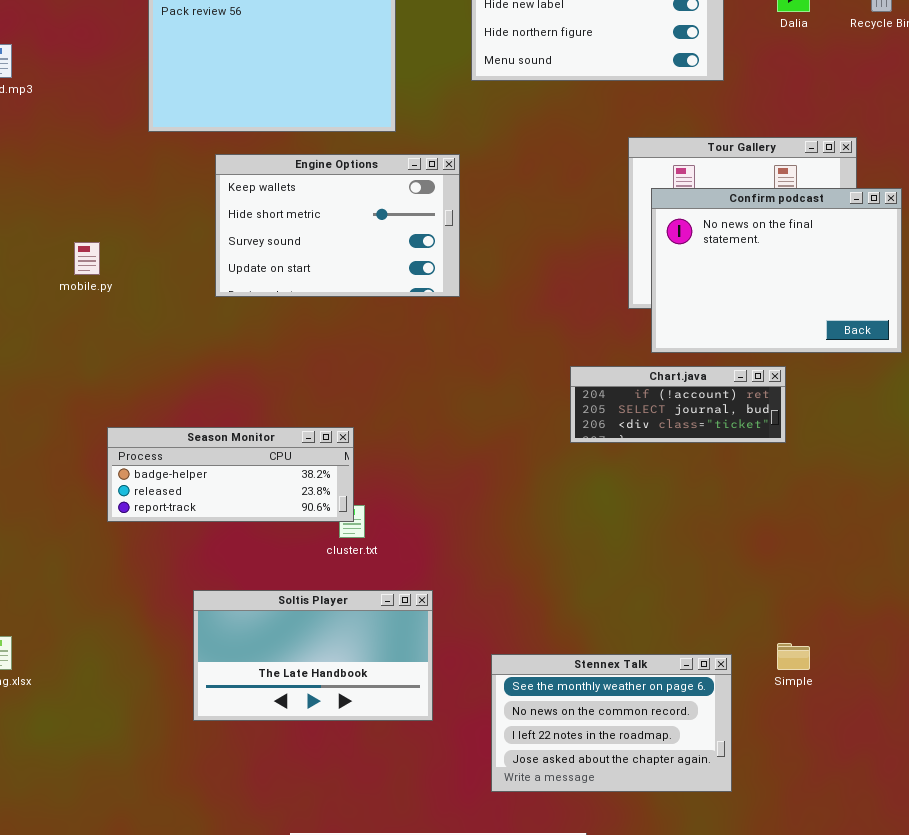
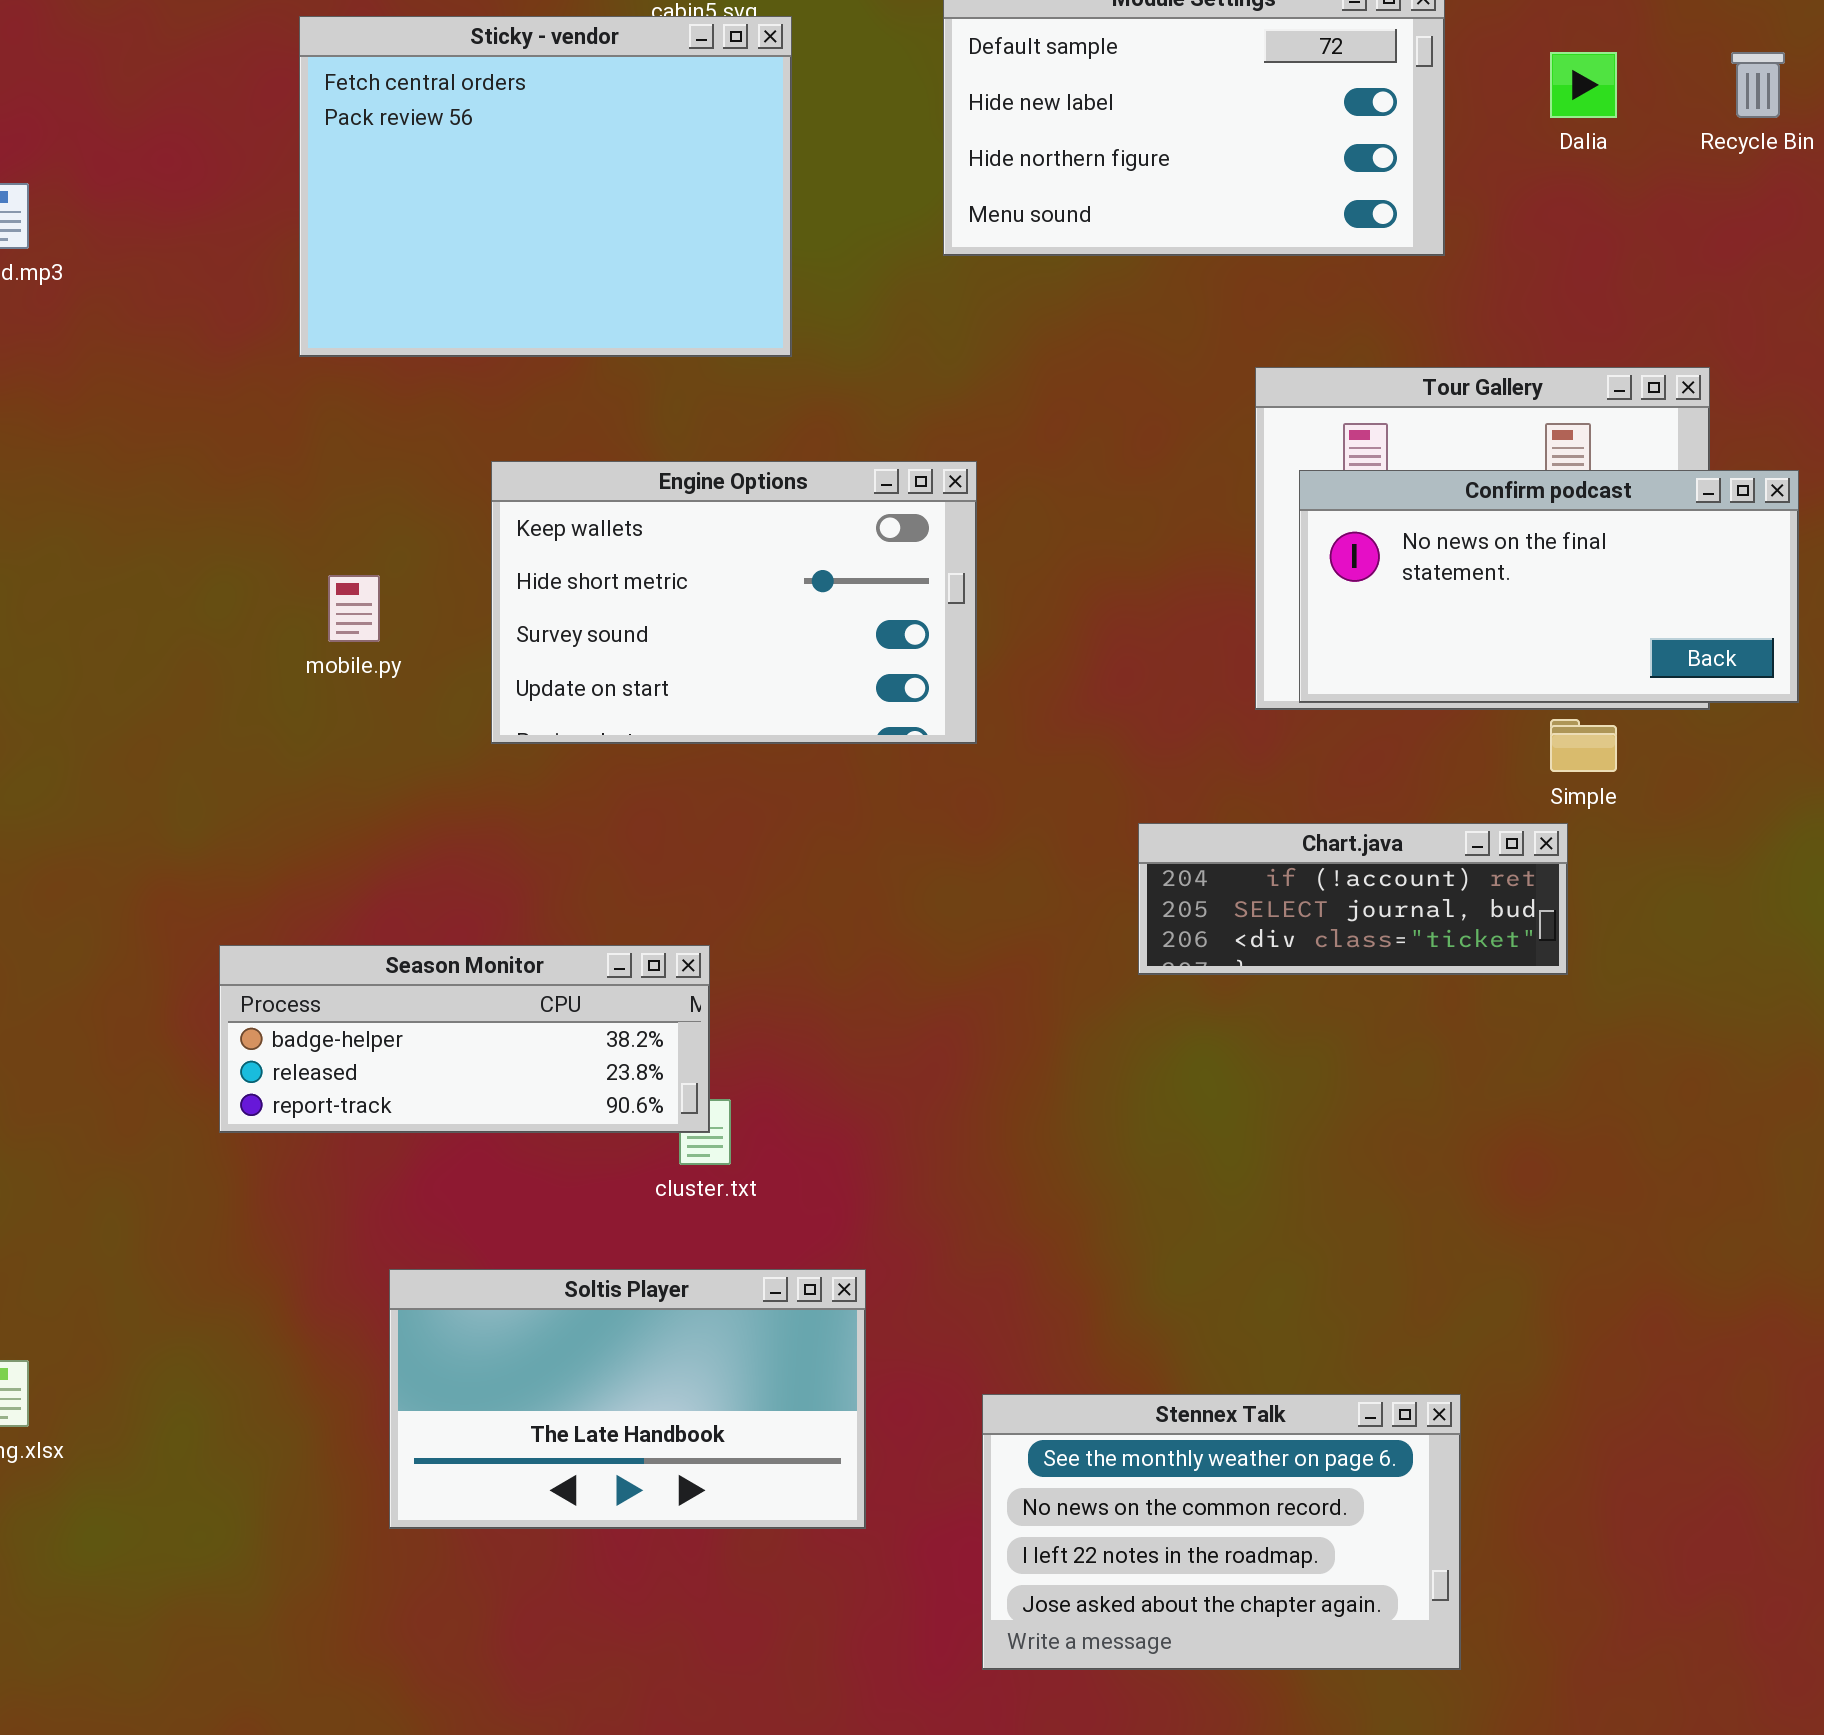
Engine Options: [215,154,460,297] -> [491,461,977,744], moved
Confirm podcast: [651,188,902,353] -> [1299,470,1799,703], resized
mobile.py: [74,242,100,275] -> [328,575,380,642], moved
Simple: [777,643,810,670] -> [1550,719,1617,772], moved

